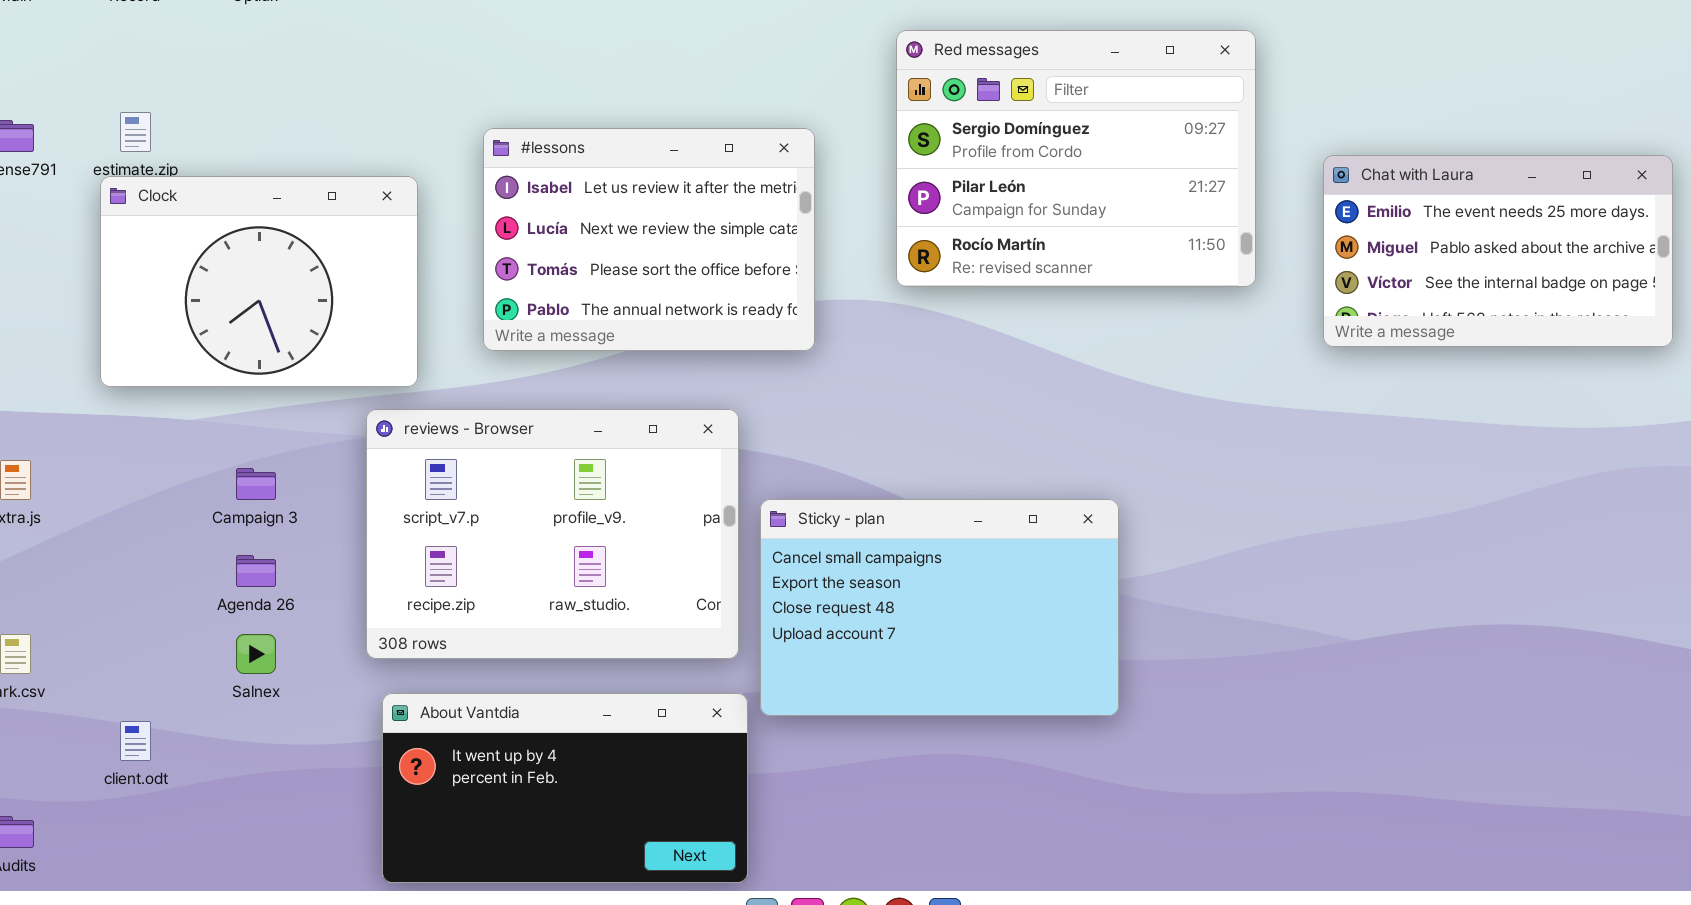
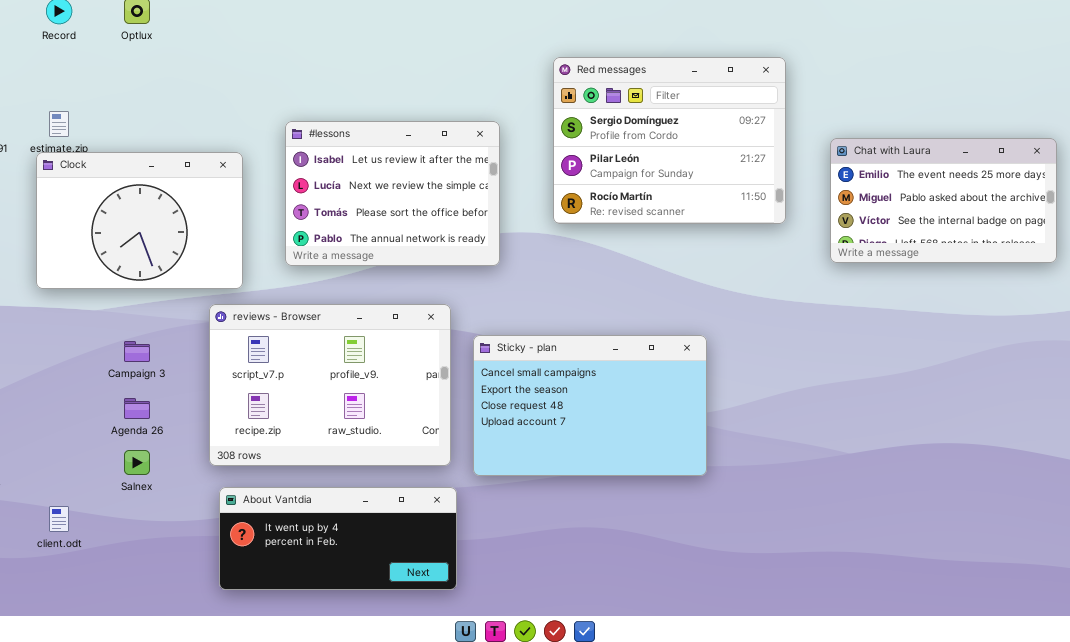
Sticky - plan: [760,499,1119,716] -> [473,335,707,476], moved
About Vantdia: [382,693,748,883] -> [219,487,457,590], resized

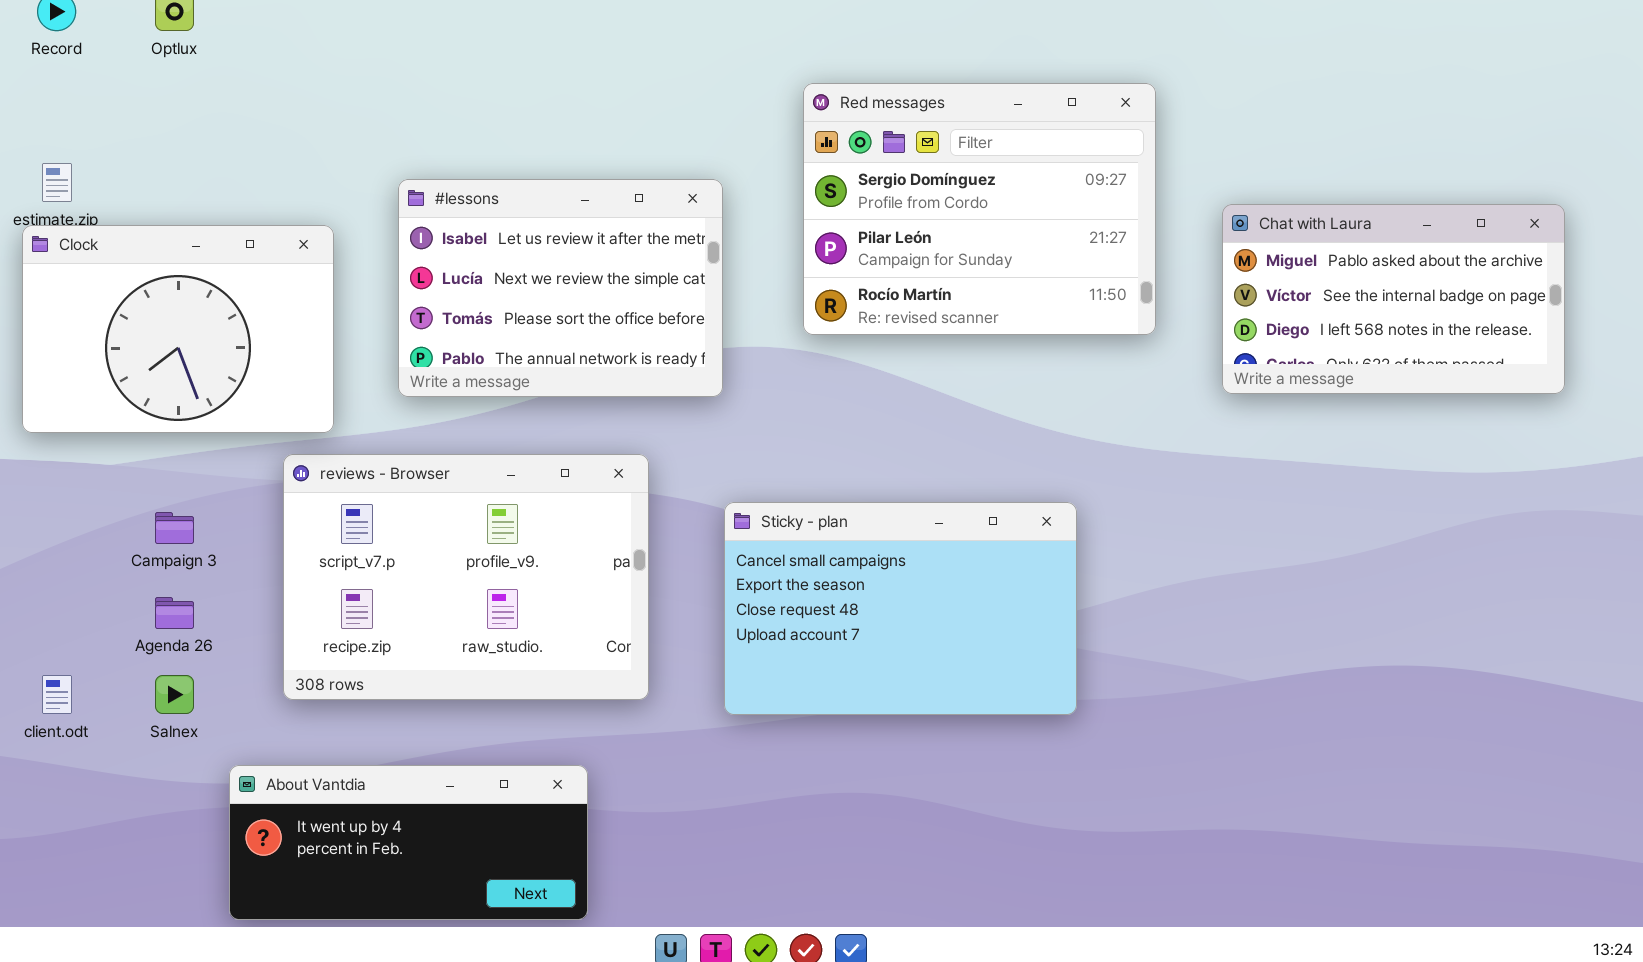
Chat with Laura: [830,138,1057,263] -> [1222,204,1565,394], scrolled down 1 row
Sticky - plan: [473,335,707,476] -> [724,502,1077,715], moved
About Vantdia: [219,487,457,590] -> [229,765,588,920], moved
client.odt: [49,506,69,532] -> [42,675,72,714], moved

